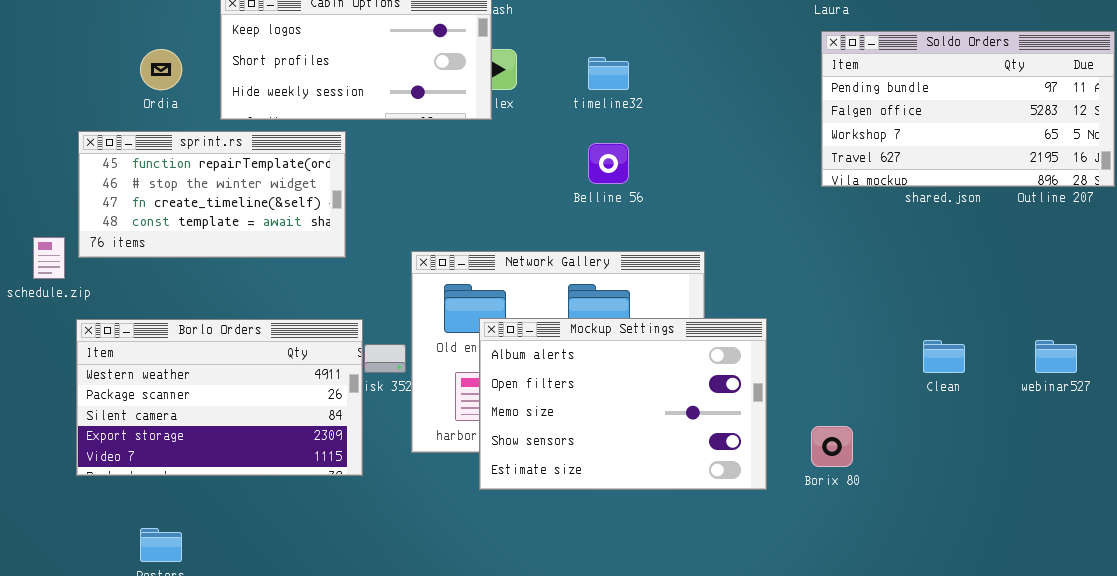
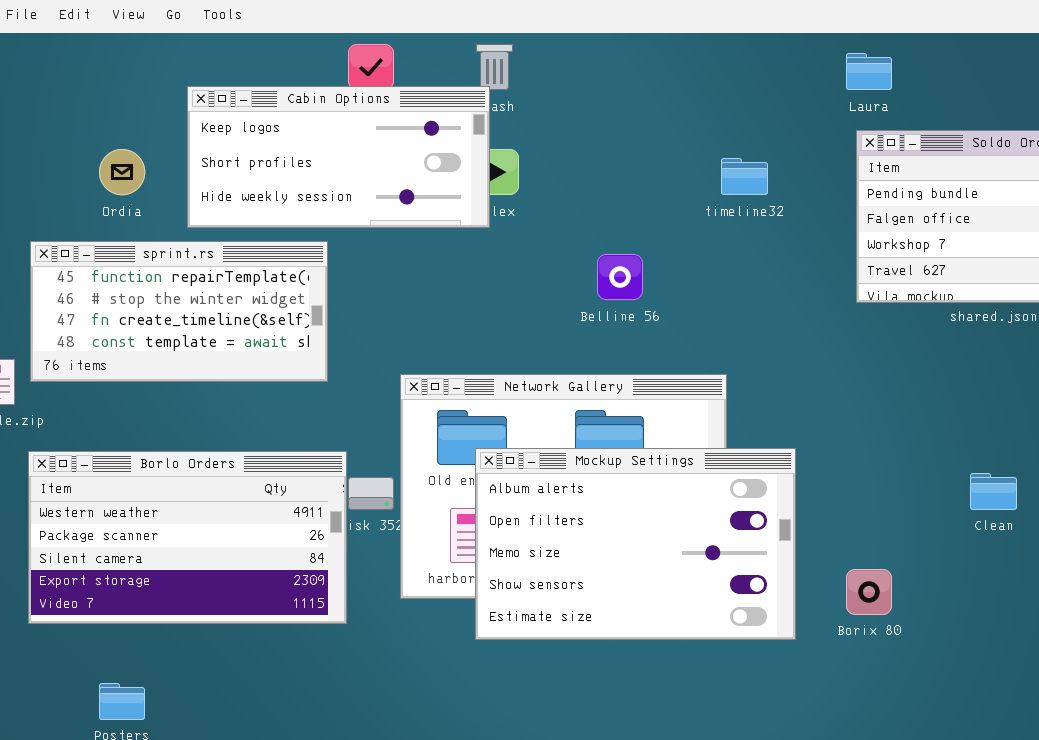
timeline32: [588,57,629,90] -> [721,158,768,195], moved

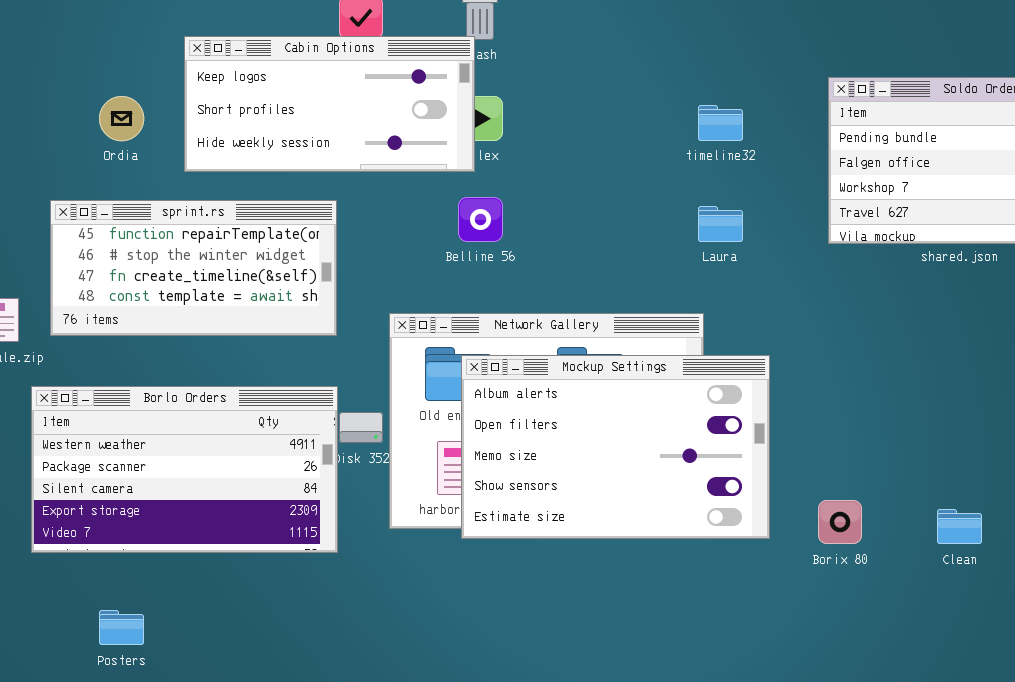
Laura: [846,53,892,90] -> [698,206,743,242], moved
sprint.rs: [30,241,328,382] -> [50,200,337,336], moved
Belline 56: [597,254,643,300] -> [458,197,503,242], moved
Mockup Settings: [475,448,796,640] -> [461,355,770,539], moved
Clean: [970,473,1017,510] -> [937,509,982,544], moved

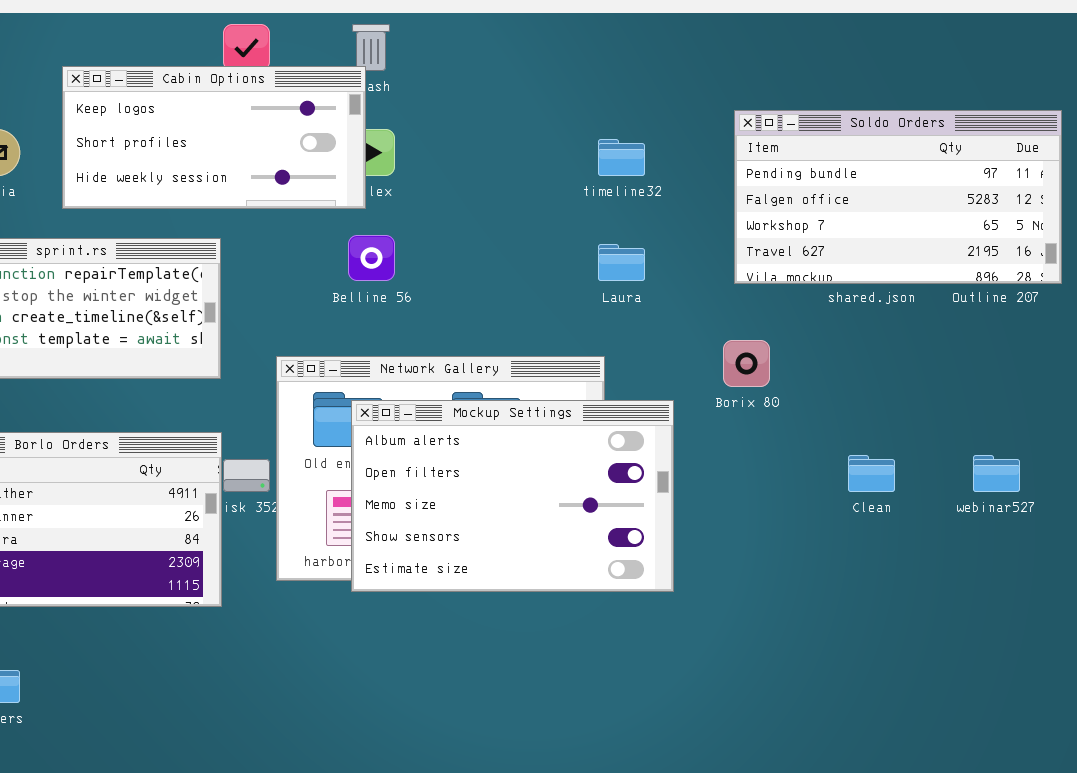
Borix 80: [818,500,862,544] -> [723,340,770,387], moved
Clean: [937,509,982,544] -> [848,455,895,492], moved

